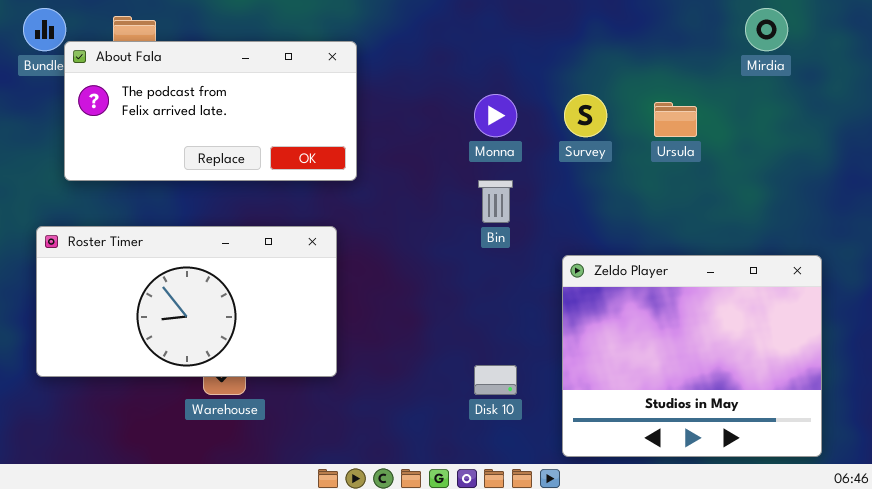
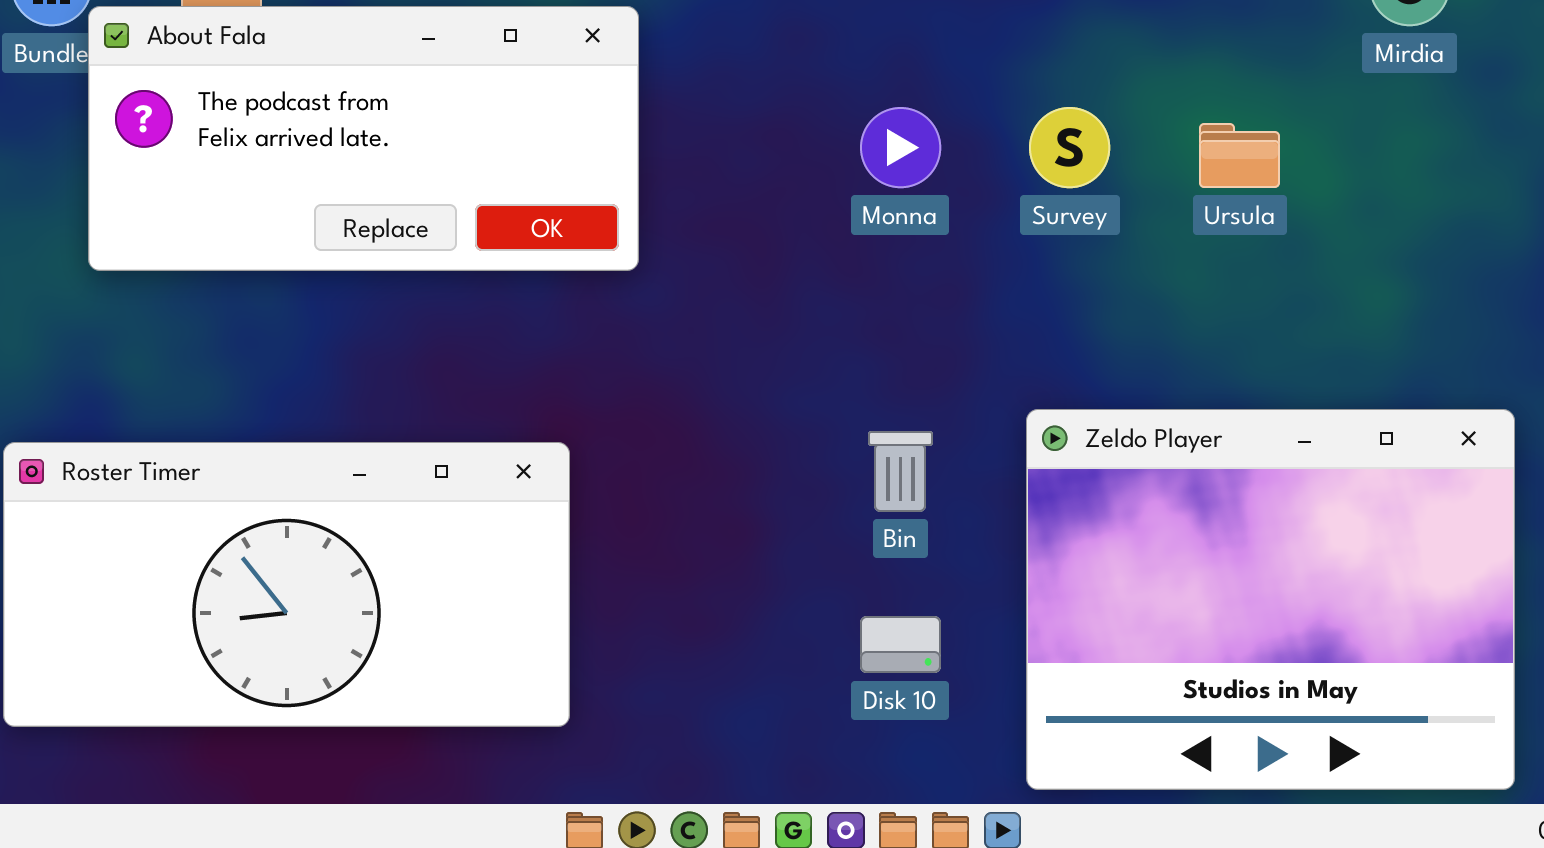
Bin: [478,180,513,223] -> [868,431,933,512], moved
Roster Timer: [36,226,337,377] -> [3,442,570,727], moved

